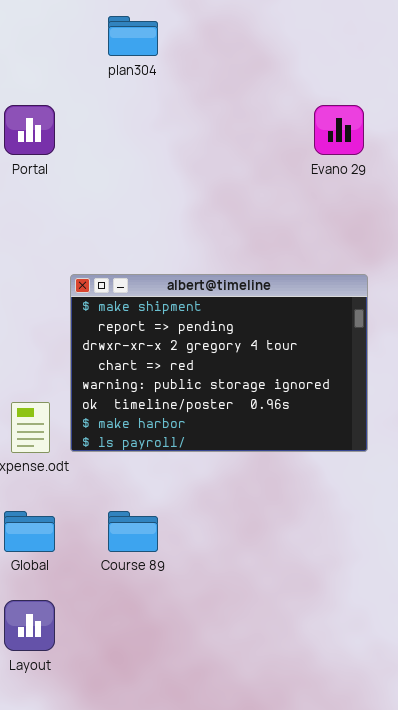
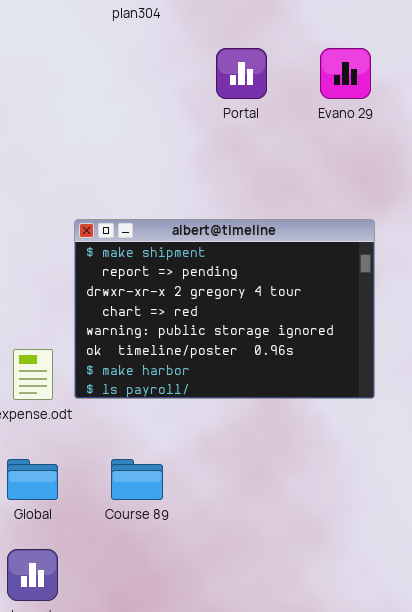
Portal: [4,105,55,155] -> [216,48,267,99], moved

